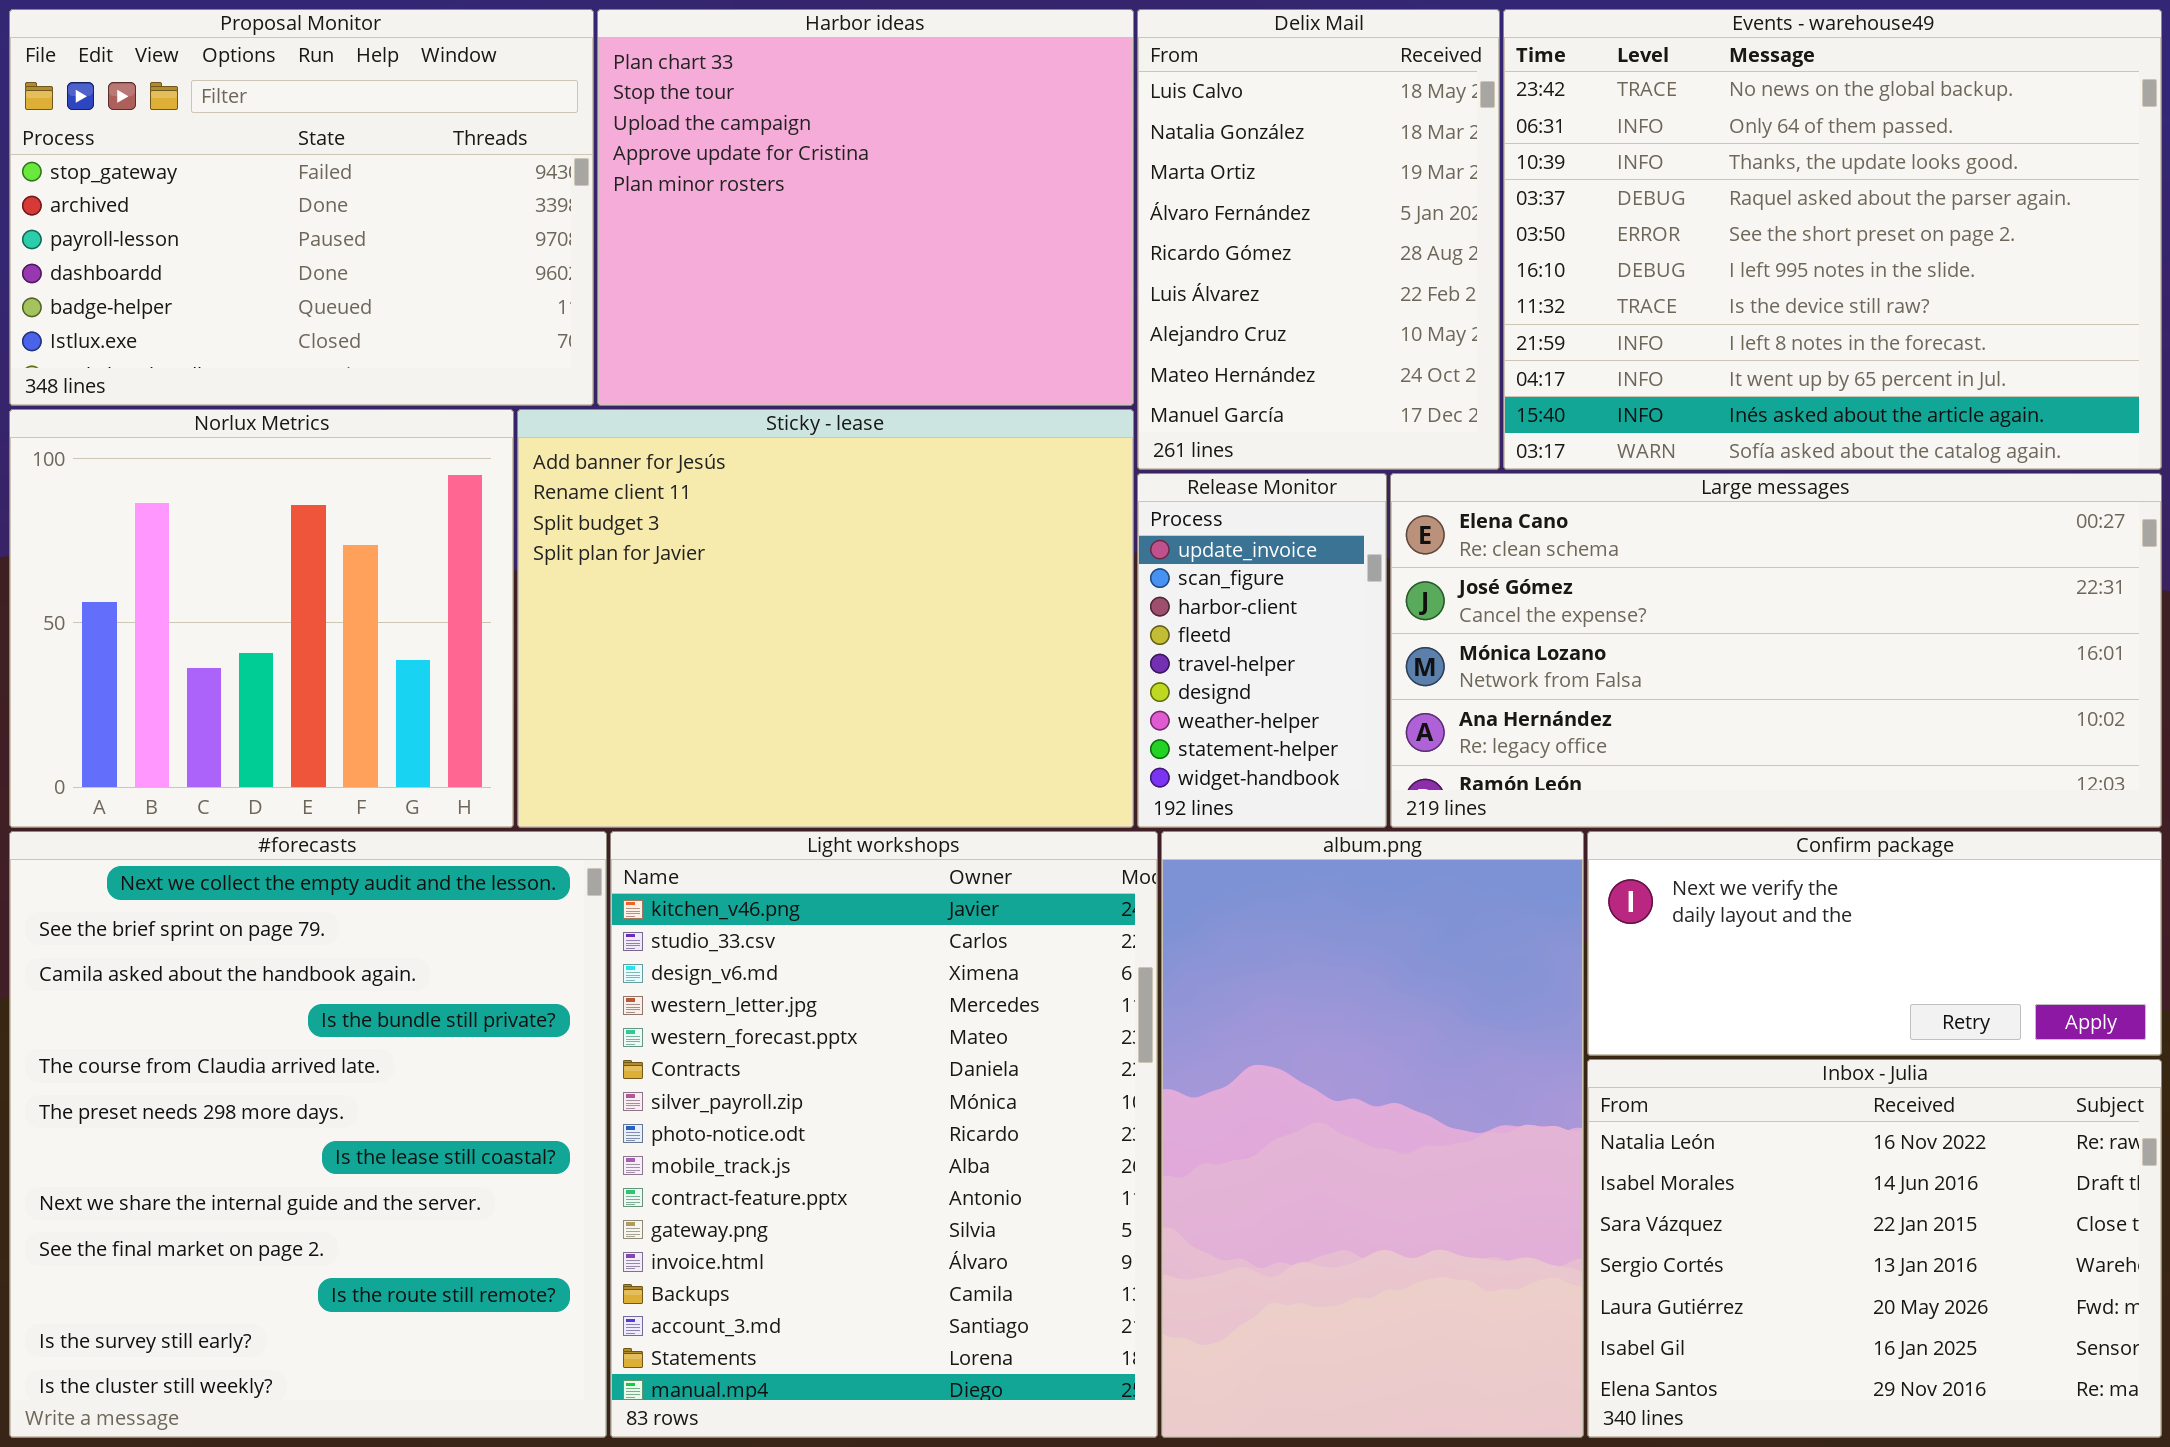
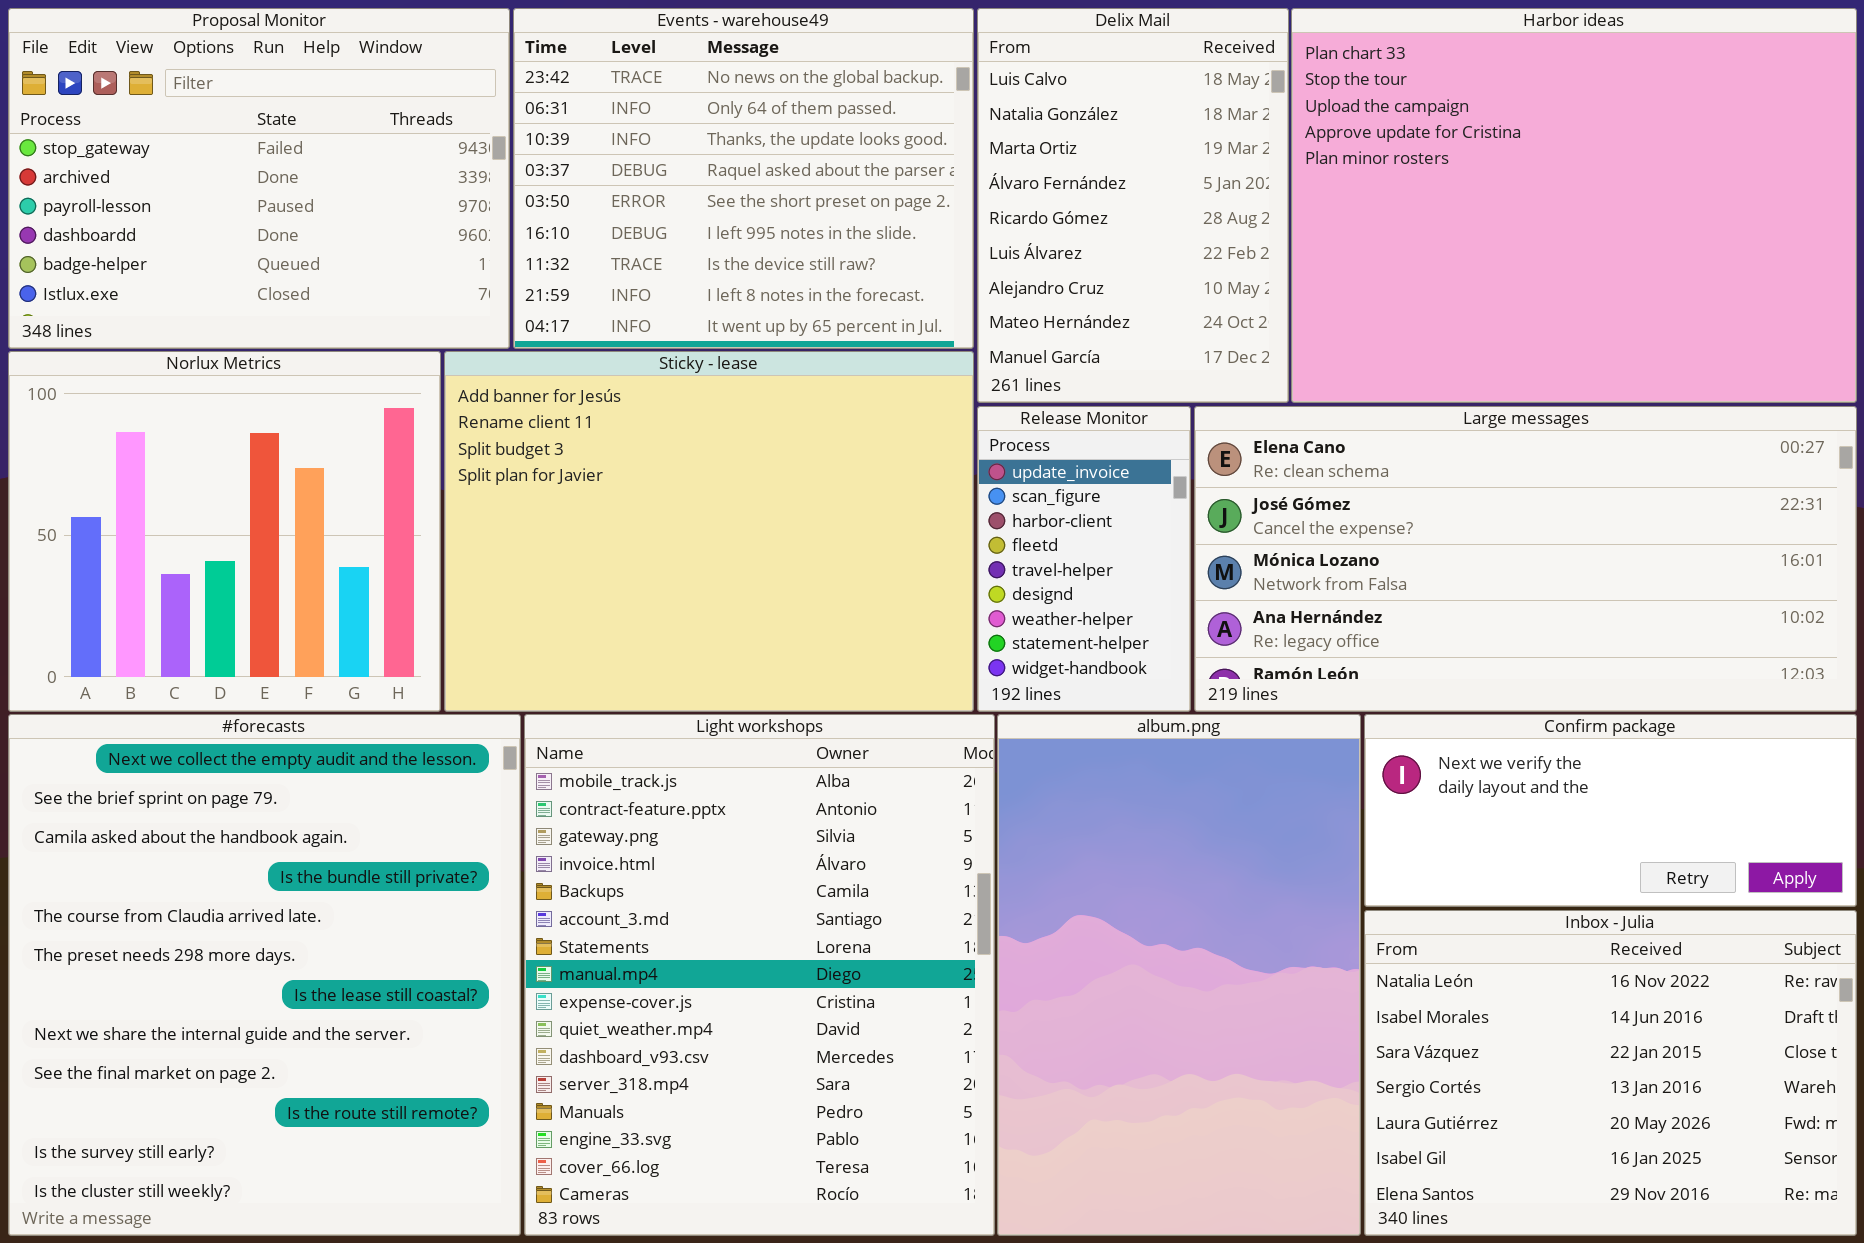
Harbor ideas: [597,9,1134,406] -> [1291,8,1857,403], moved, resized
Events - warehouse49: [1503,9,2162,470] -> [513,8,974,349], moved, resized
Light workshops: [610,831,1158,1438] -> [524,714,995,1236], scrolled down 8 rows

